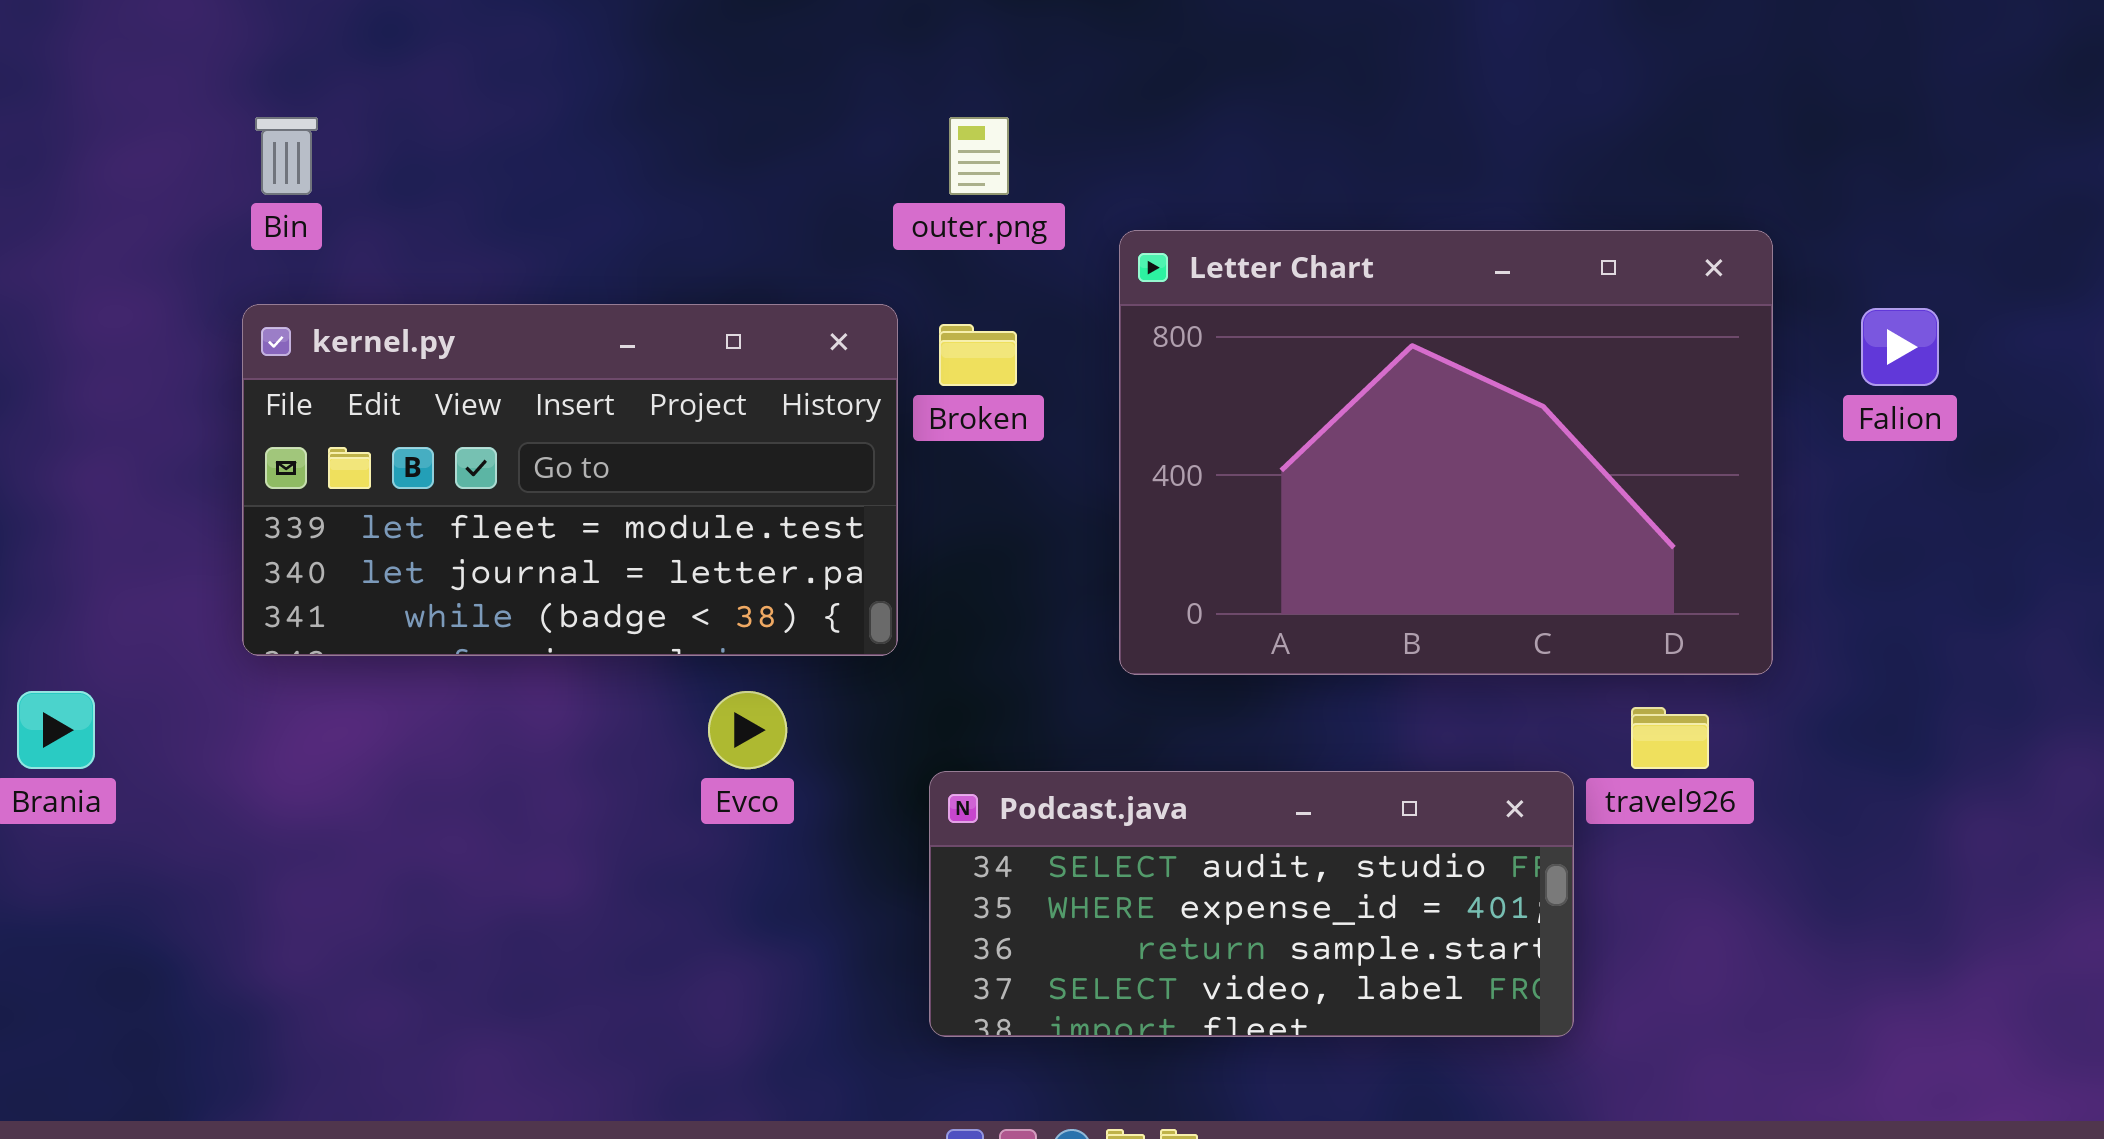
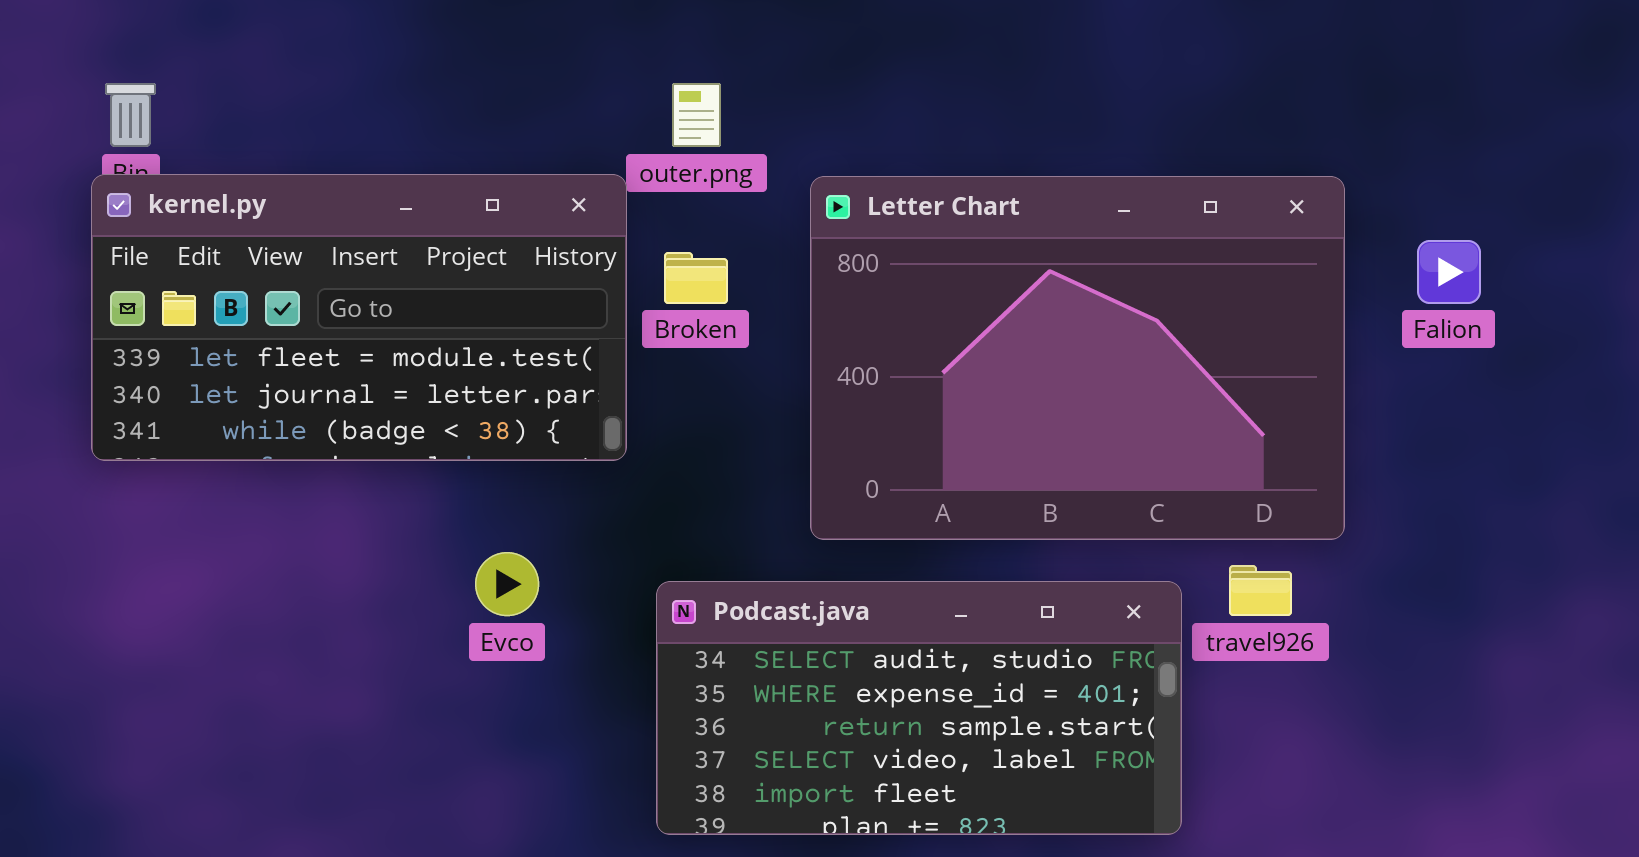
kernel.py: [242,304,898,656] -> [91,174,627,461], moved
Podcast.java: [929,771,1574,1037] -> [656,581,1182,835], resized

